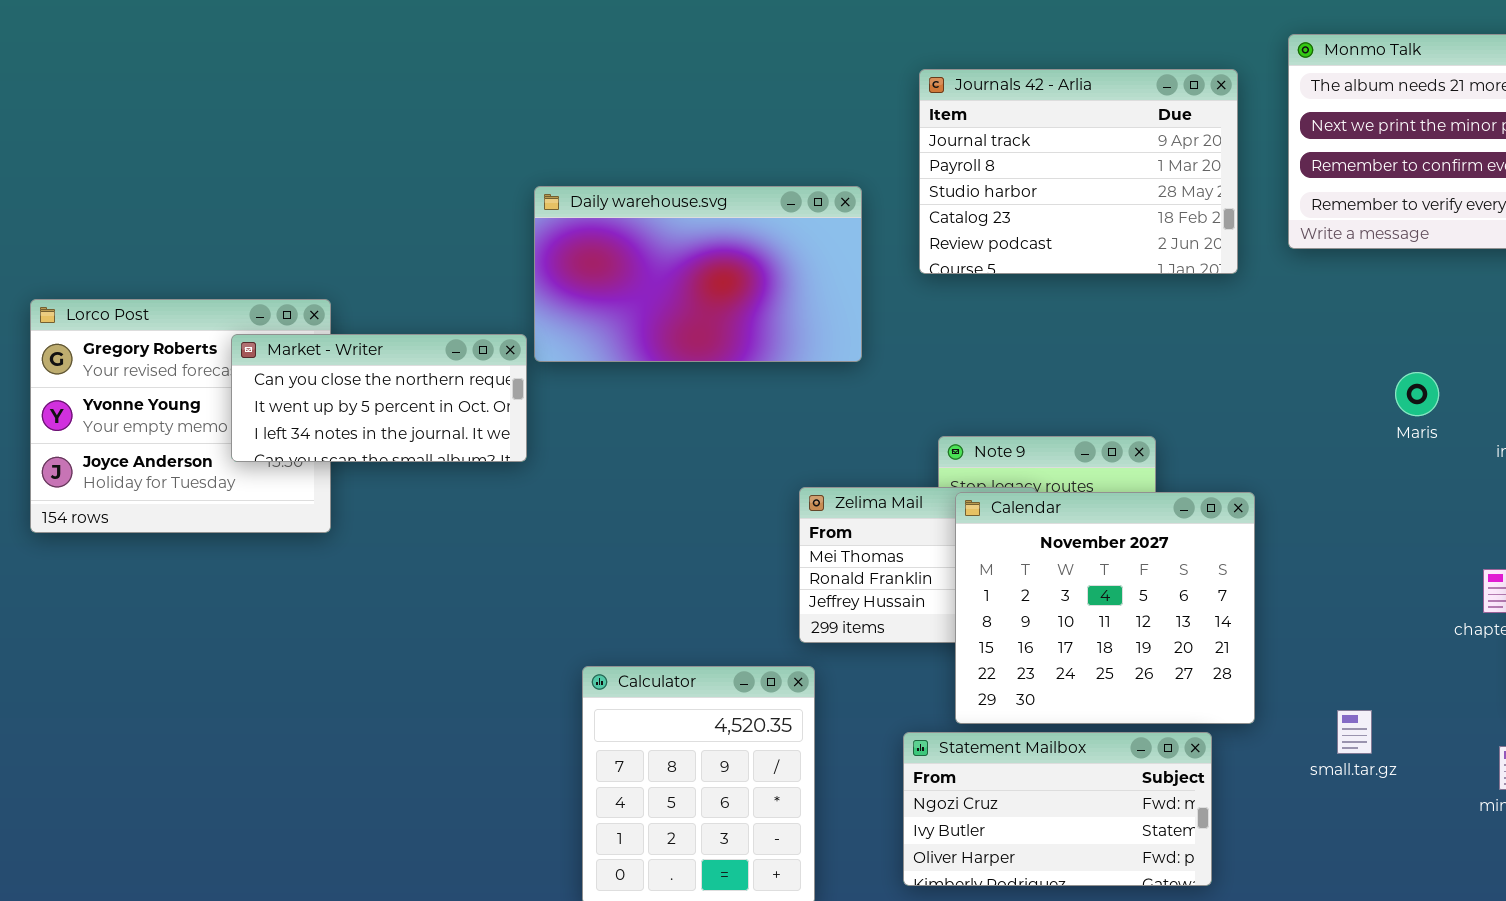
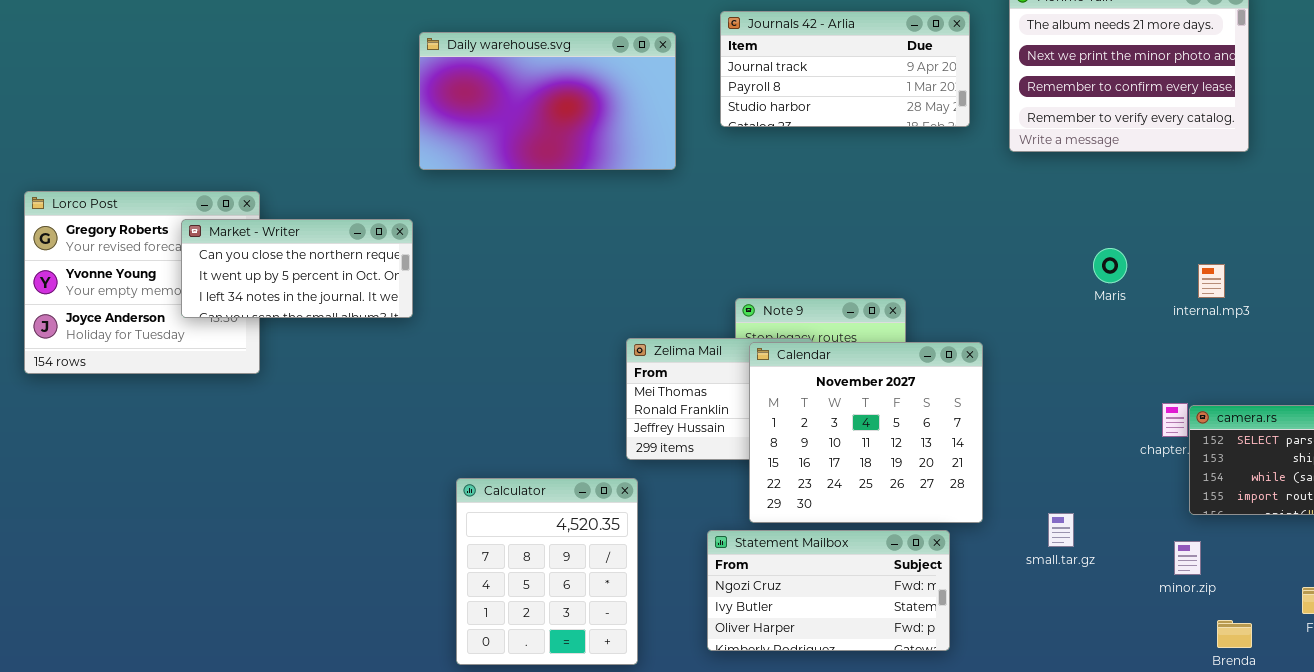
Journals 42 - Arlia: [919,69,1238,274] -> [720,11,970,127], resized
Daily warehouse.svg: [534,186,862,362] -> [419,32,676,170], moved

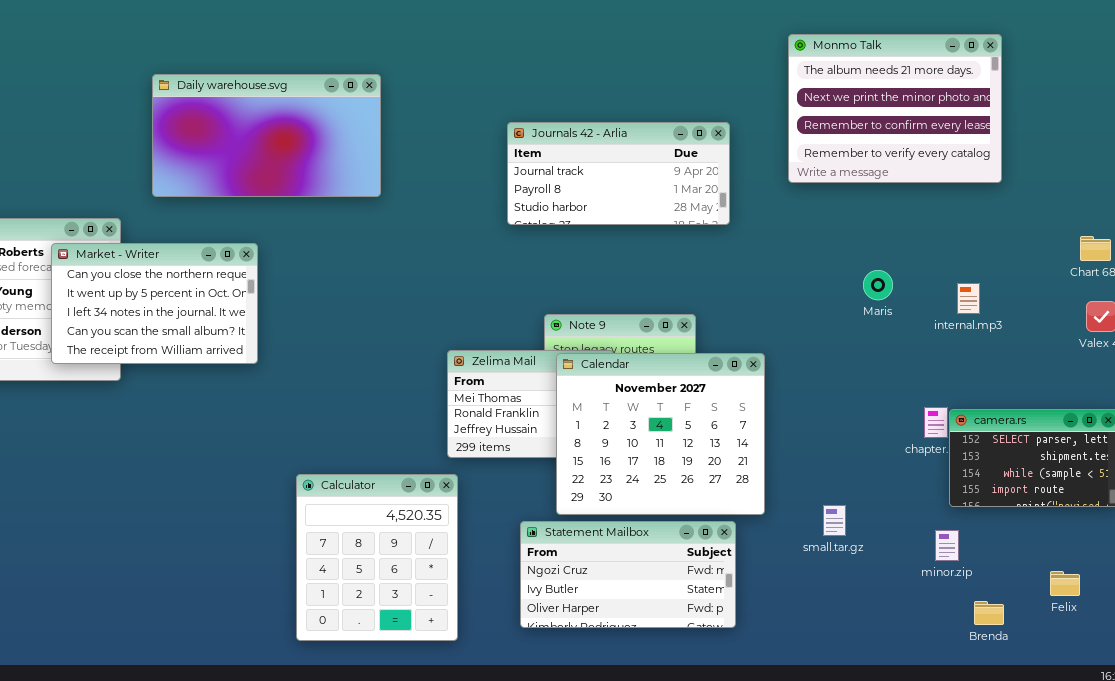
Journals 42 - Arlia: [720,11,970,127] -> [507,122,730,225], moved
Daily warehouse.svg: [419,32,676,170] -> [152,74,381,197], moved
Market - Writer: [181,219,413,318] -> [51,243,258,364], resized

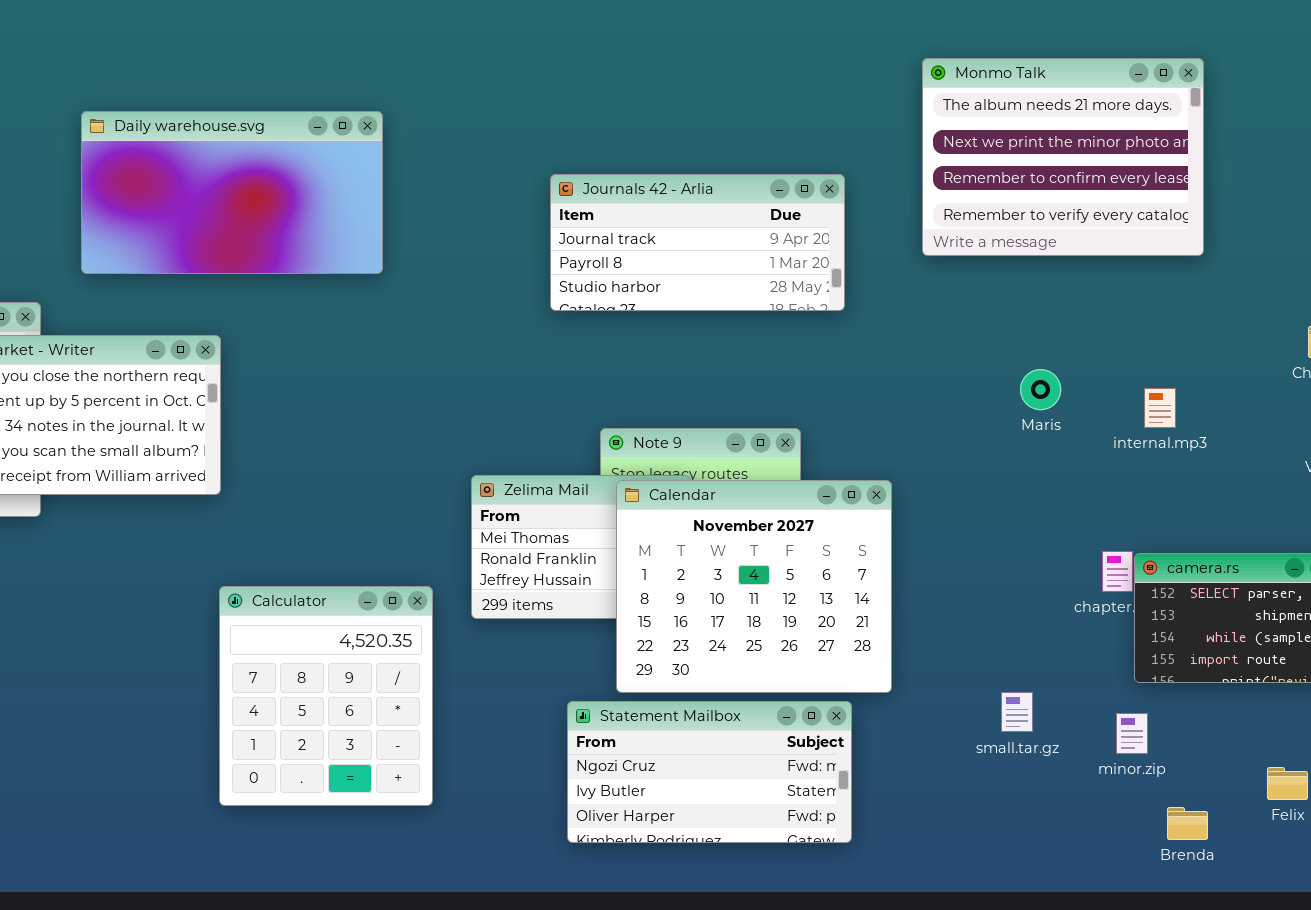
Calculator: [296,474,458,641] -> [219,586,433,806], moved
small.tar.gz: [823,505,846,536] -> [1001,692,1033,732], moved

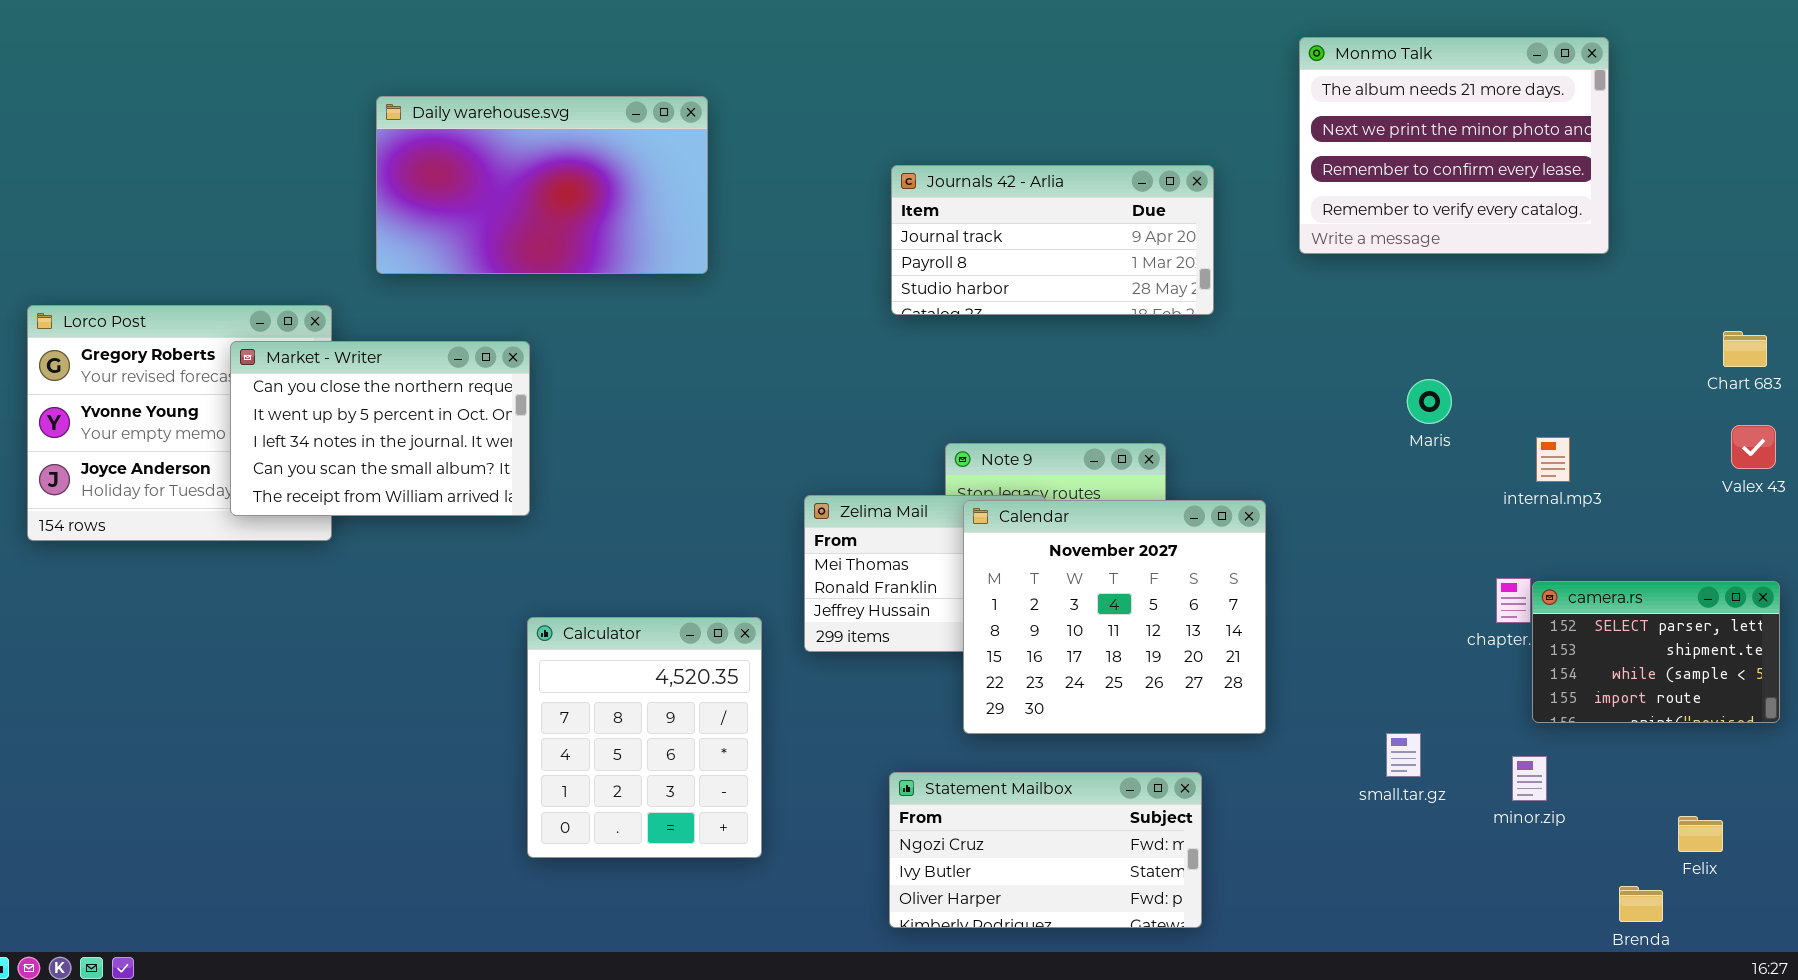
internal.mp3: [1144,388,1176,428] -> [1536,437,1570,482], moved
Statement Mailbox: [567,701,852,843] -> [889,772,1202,928], moved
Brenda: [1167,807,1208,840] -> [1619,886,1663,922], moved

